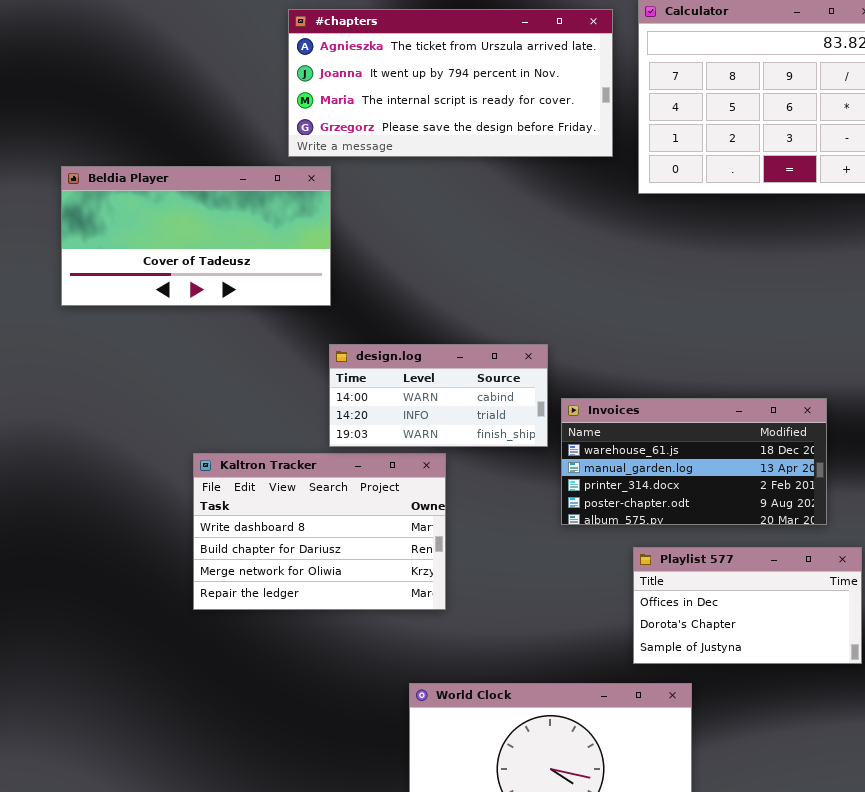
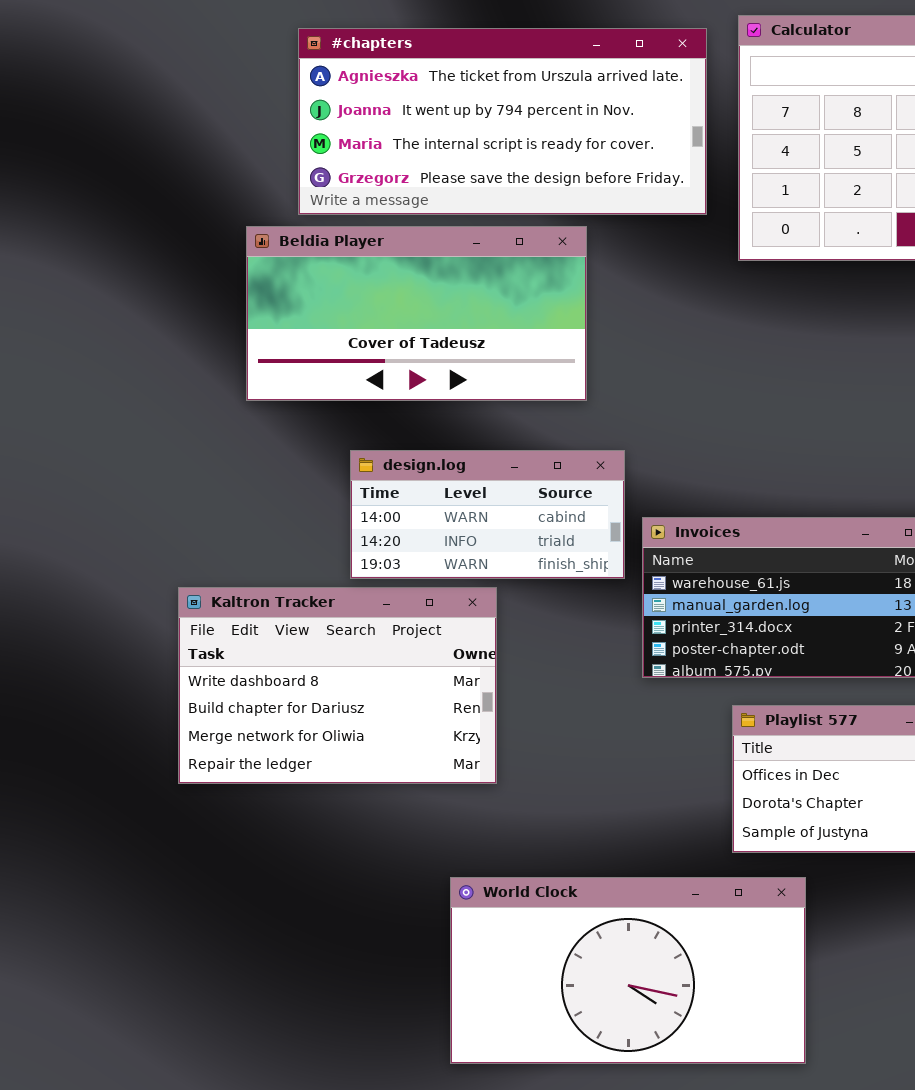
Beldia Player: [61,166,331,306] -> [246,226,587,401], moved

